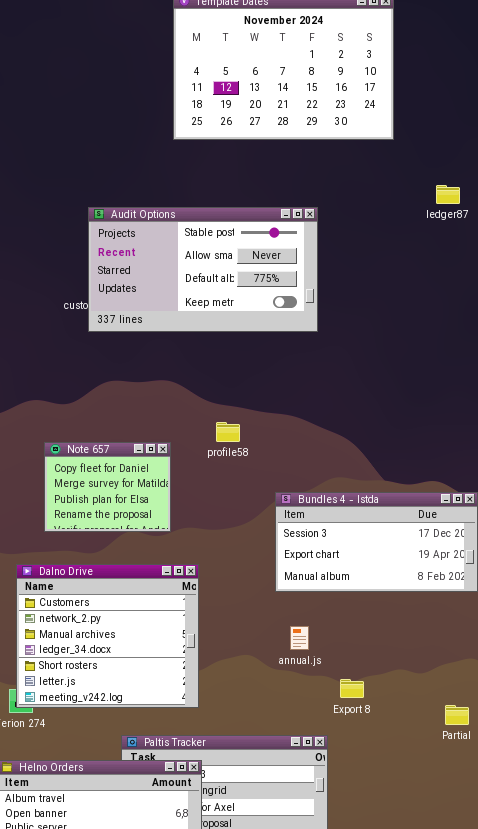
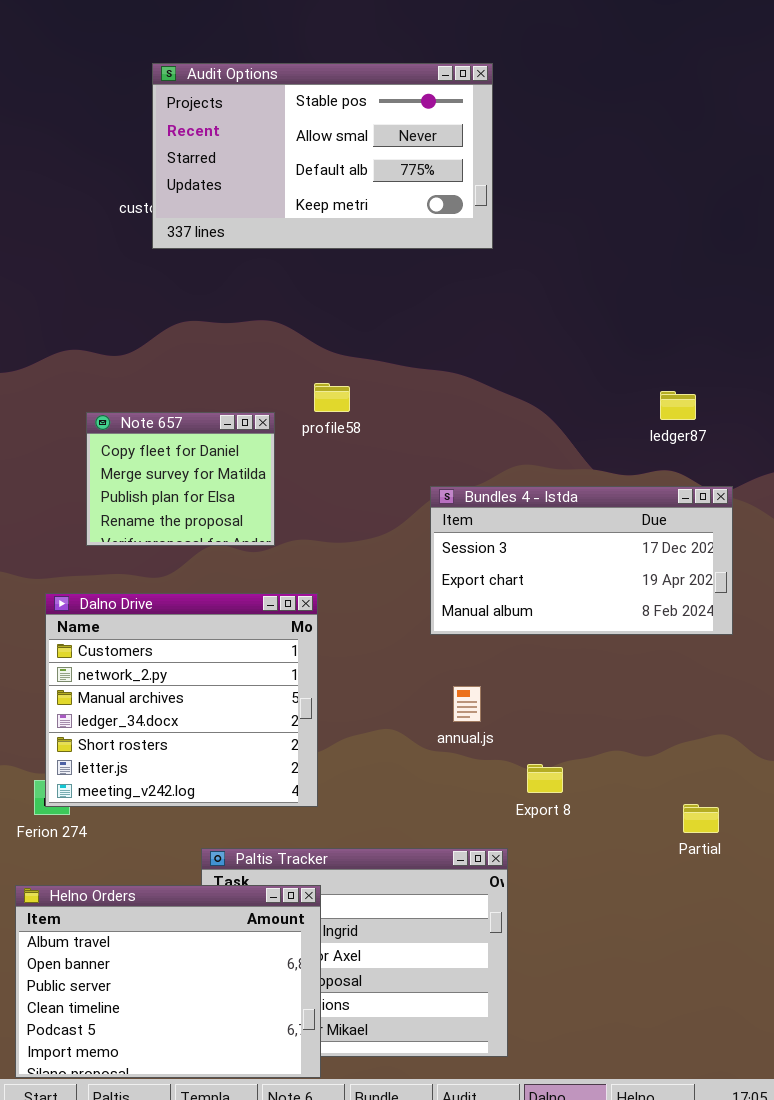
ledger87: [436,185,460,204] -> [660,391,696,420], moved
profile58: [216,422,240,442] -> [314,383,350,412], moved

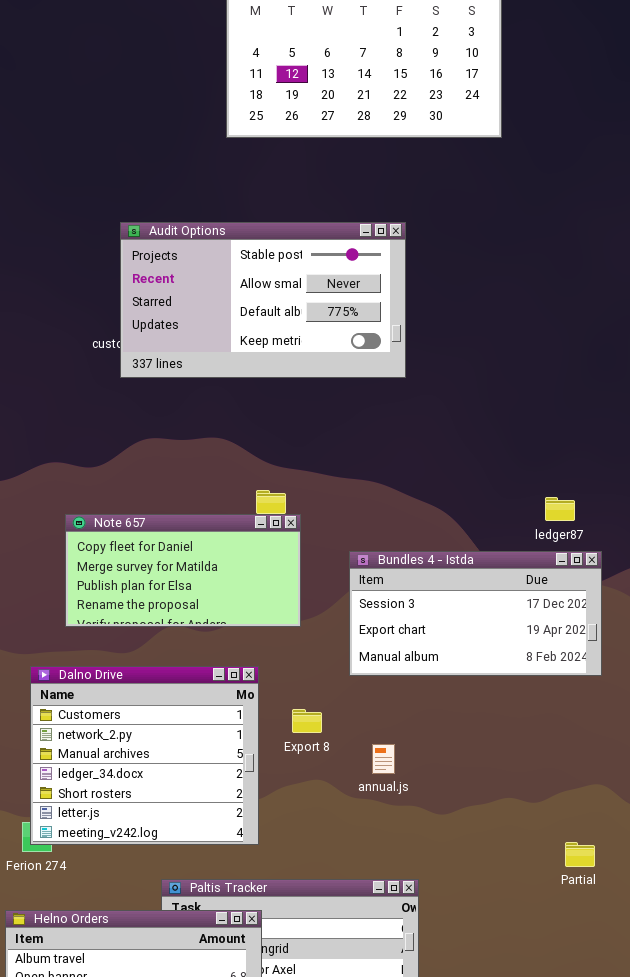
Note 657: [86,412,275,546] -> [65,514,301,627], resized
Bundles 4 - Istda: [430,486,733,635] -> [349,551,602,676], moved
Export 8: [527,764,563,793] -> [292,709,322,733], moved

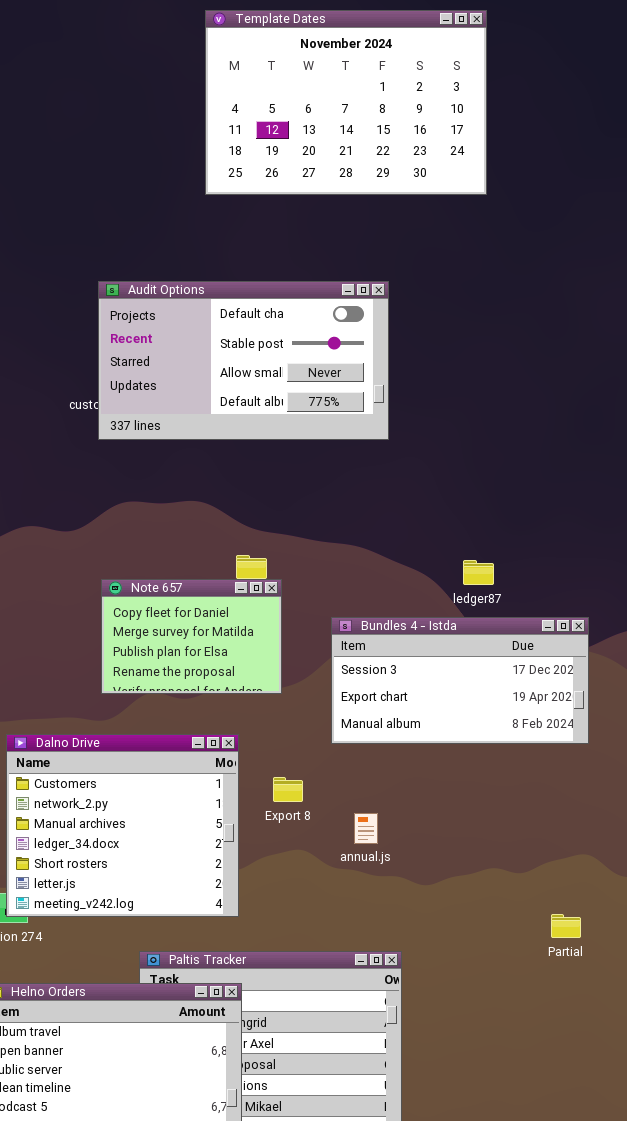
Audit Options: [120,222,406,378] -> [98,281,389,440], scrolled up 1 row
ledger87: [545,497,575,521] -> [463,560,494,585], moved
Note 657: [65,514,301,627] -> [101,579,282,694], resized

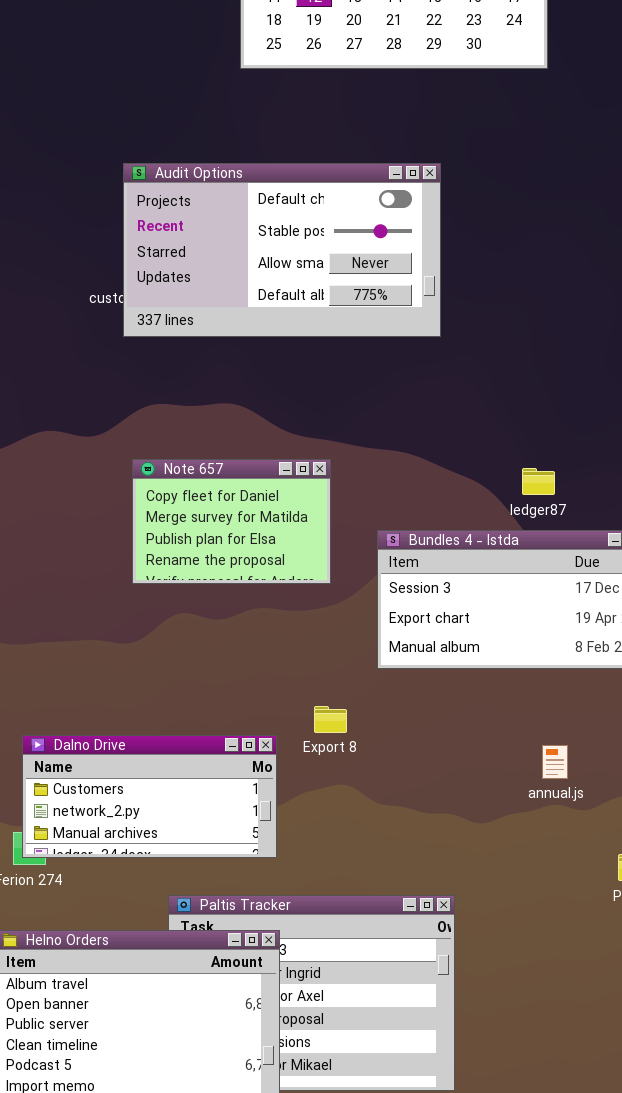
Note 657: [101,579,282,694] -> [132,459,331,584], moved
Dalno Drive: [6,734,239,917] -> [22,735,277,858], resized
annual.js: [354,813,378,844] -> [542,745,568,779], moved

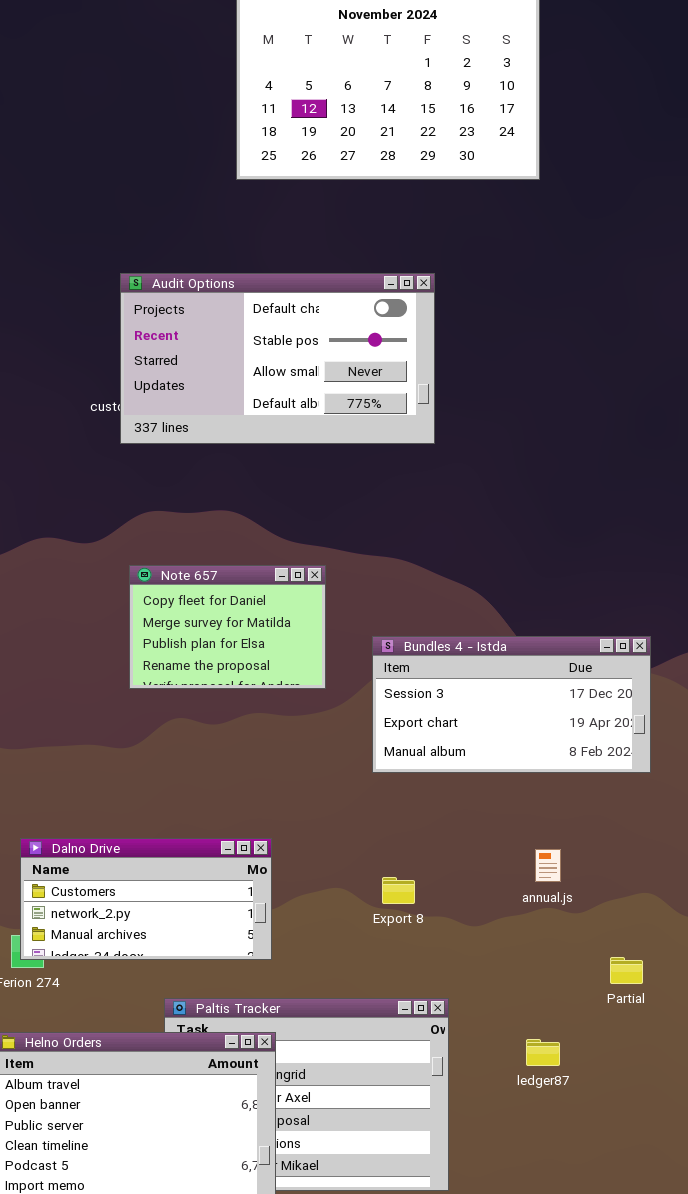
ledger87: [522,468,555,495] -> [526,1039,560,1066], moved
Export 8: [314,706,347,733] -> [382,877,415,904], moved

